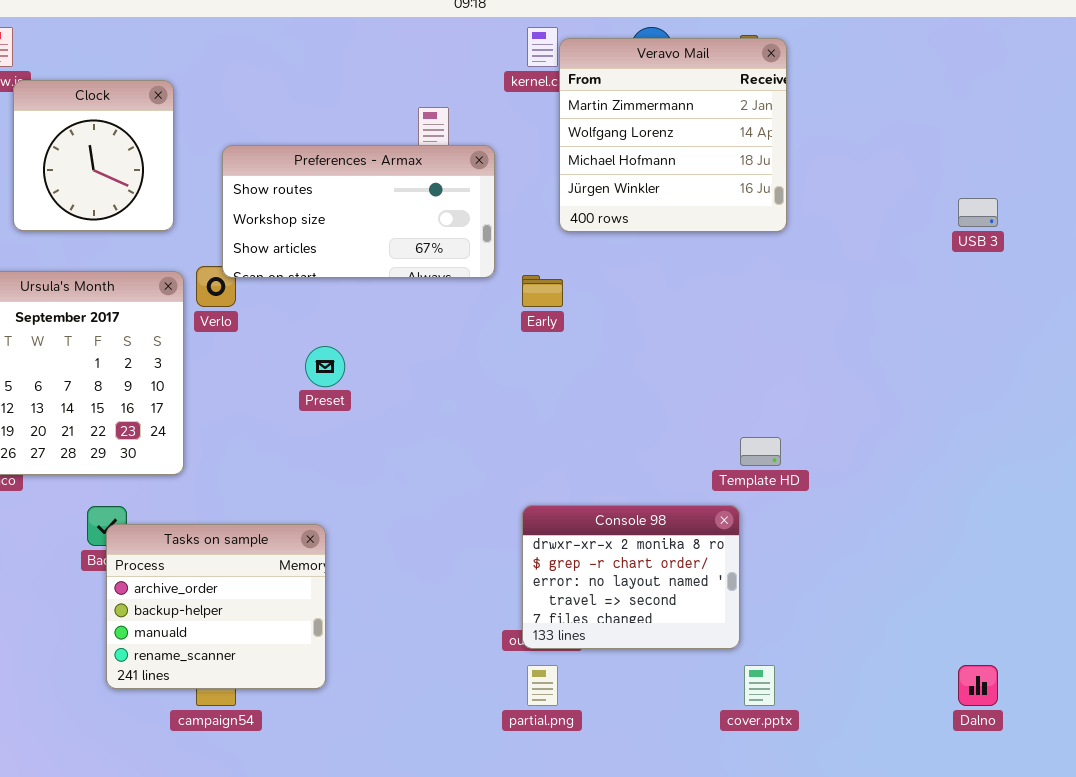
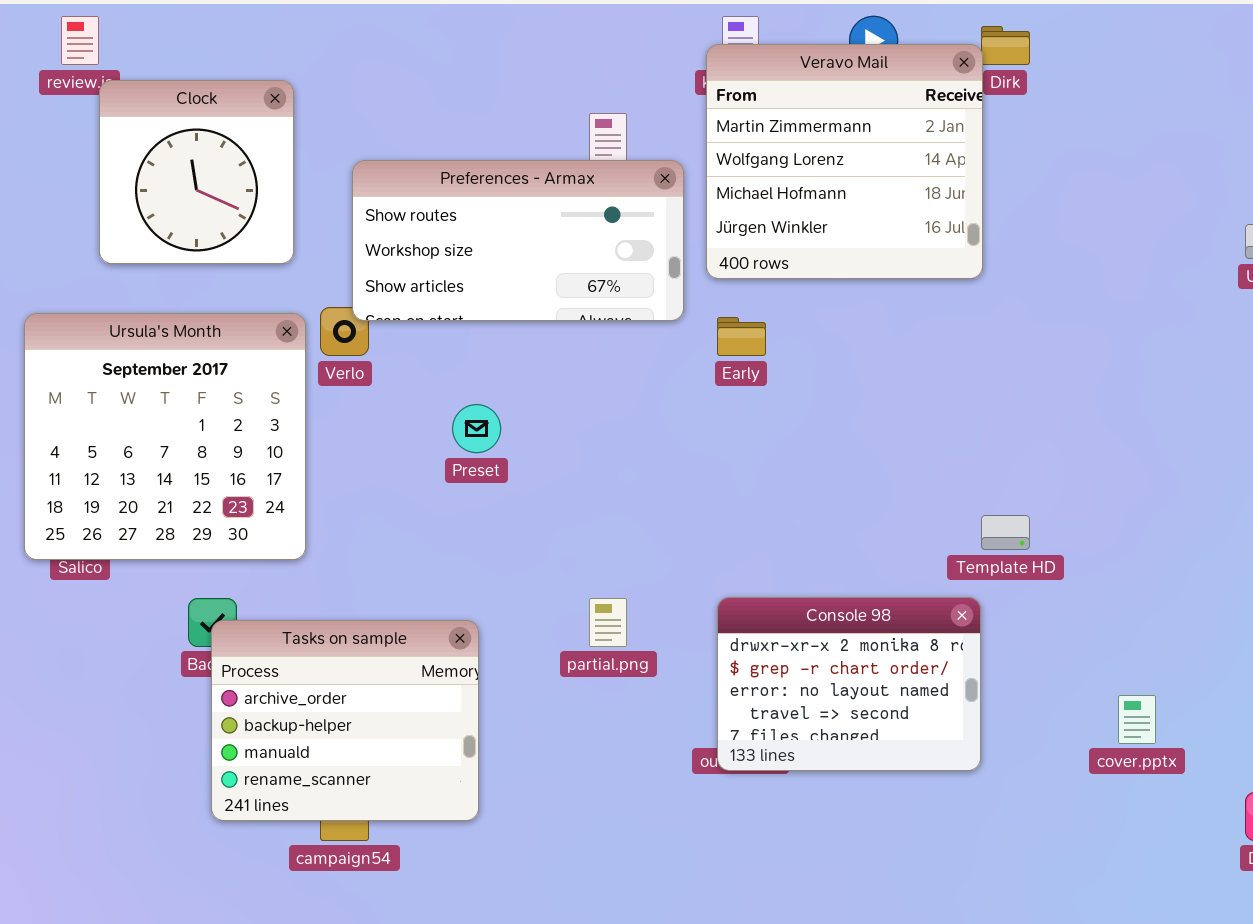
Veravo Mail: [559,38,787,232] -> [706,44,983,279], moved
partial.png: [527,665,558,706] -> [589,598,627,647], moved
cover.pptx: [744,665,775,706] -> [1118,695,1156,744], moved

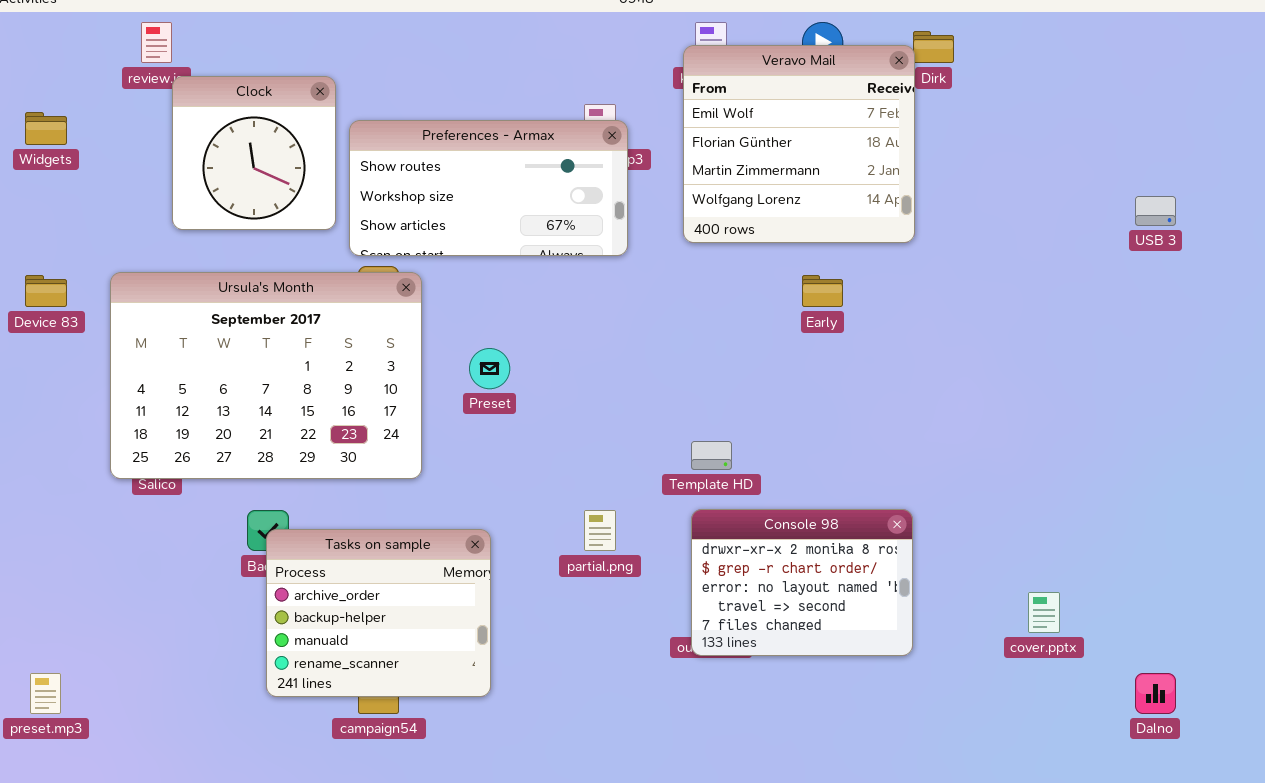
Veravo Mail: [706,44,983,279] -> [683,45,915,243], scrolled up 2 rows
Preferences - Armax: [352,160,684,321] -> [349,120,628,256], moved
Ursula's Month: [24,313,306,560] -> [110,272,422,479], resized
Early: [717,317,766,356] -> [802,275,843,307], moved
Template HD: [981,515,1030,550] -> [691,441,732,470], moved

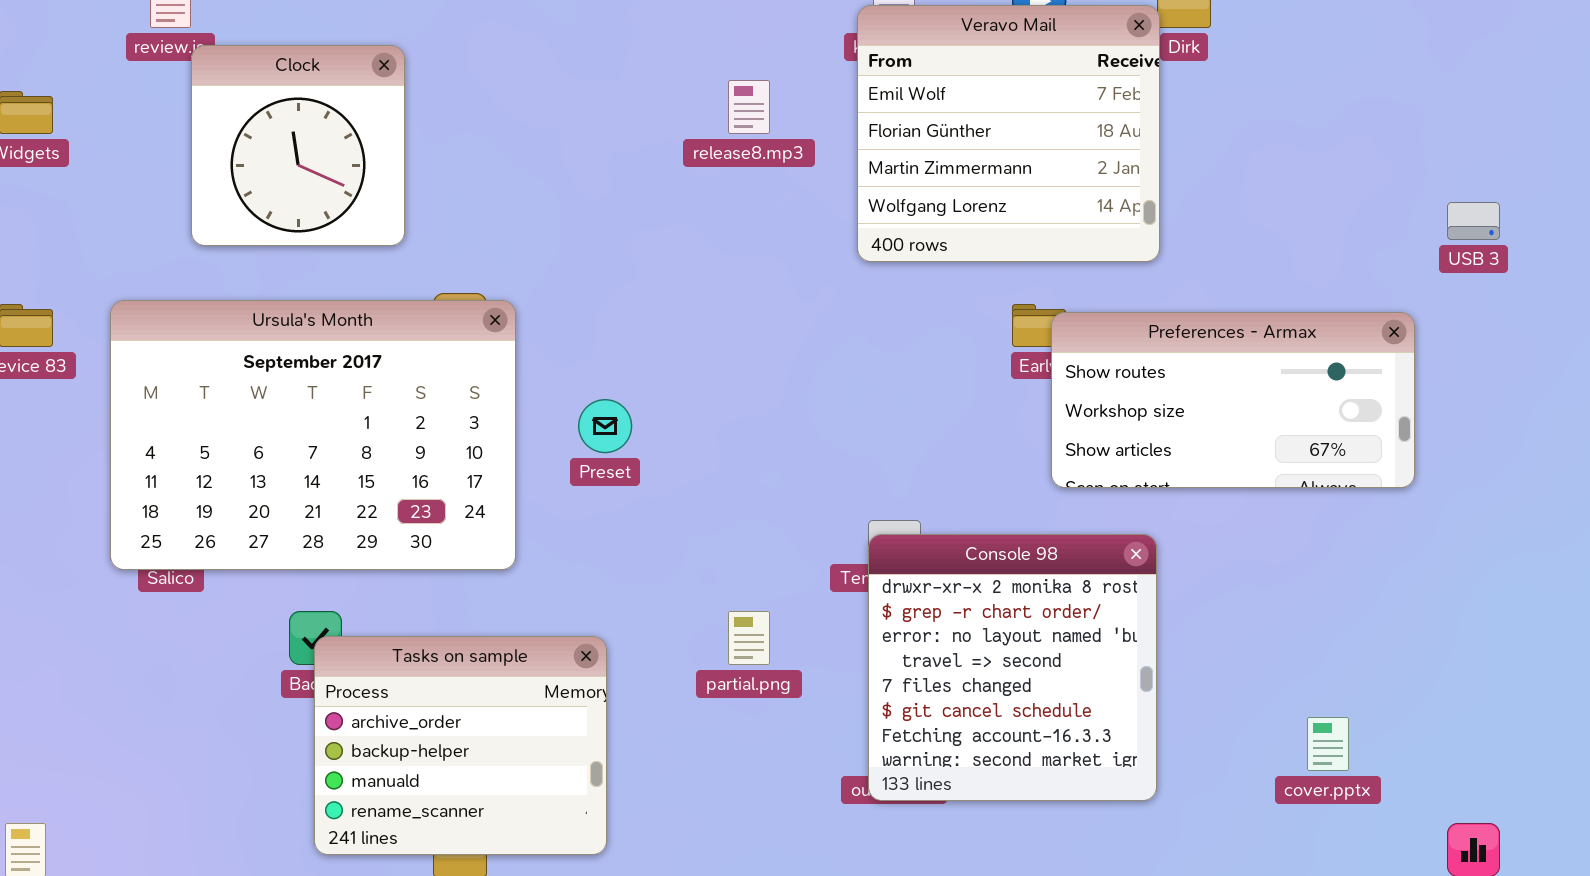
Preferences - Armax: [349,120,628,256] -> [1051,312,1415,488], moved
Console 98: [691,509,913,656] -> [868,534,1157,801], resized

